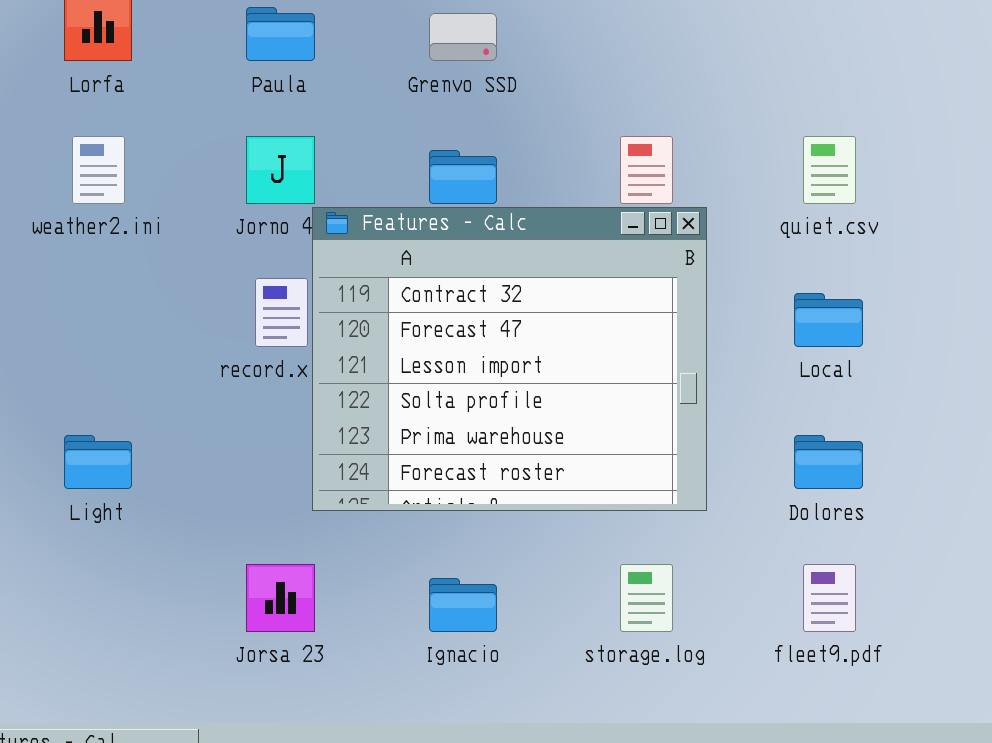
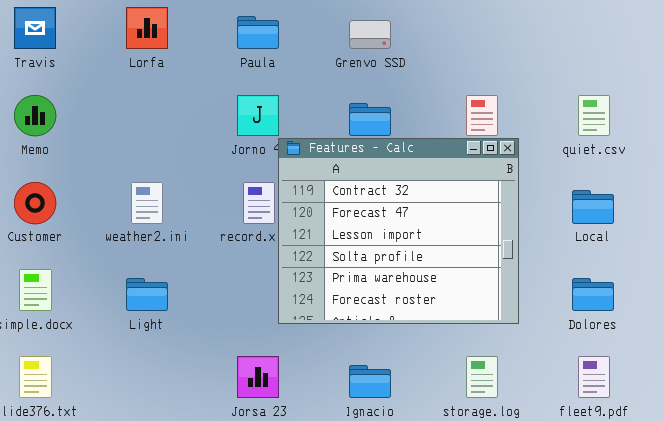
weather2.ini: [72,136,125,204] -> [131,182,163,224], moved

